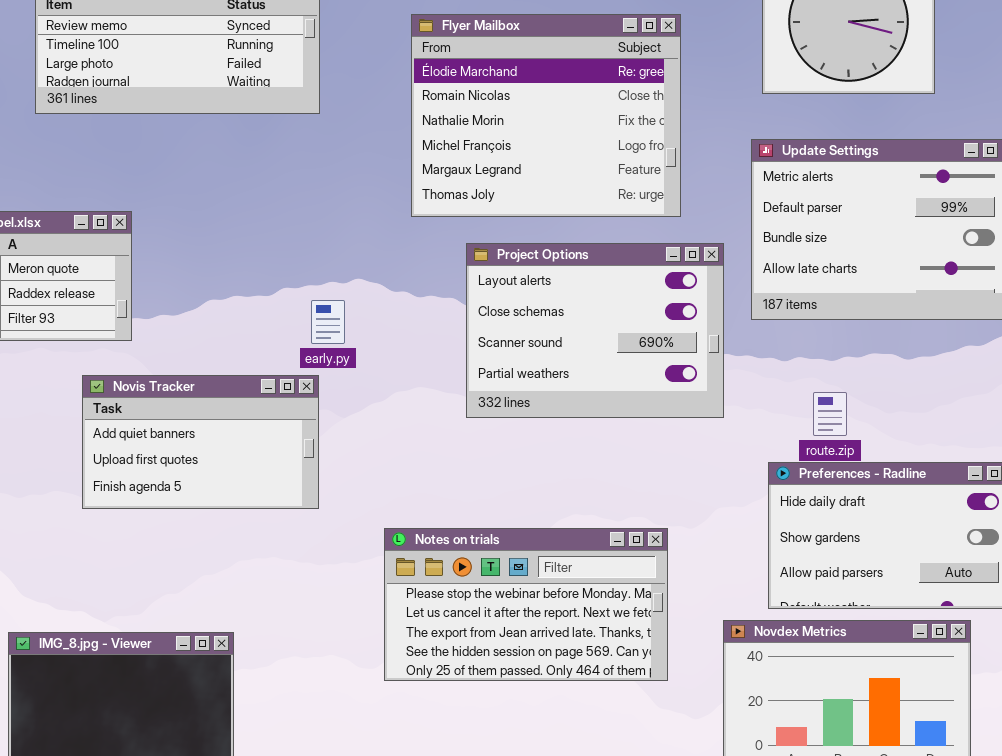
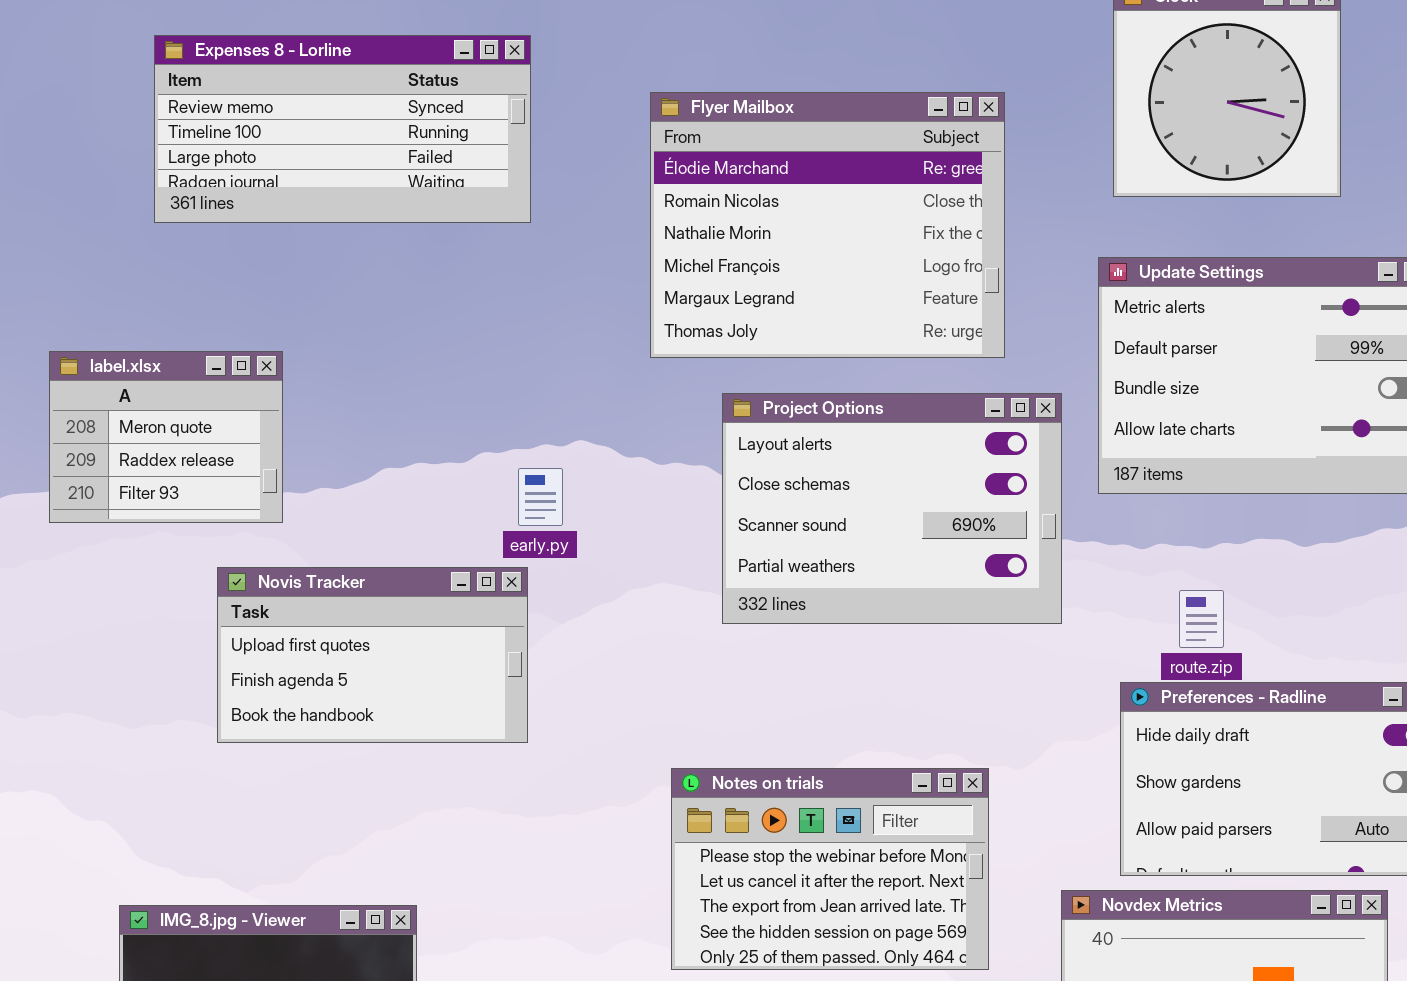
Novis Tracker: [82,375,319,509] -> [217,567,528,743], scrolled down 1 row
Notes on trials: [384,528,668,681] -> [671,768,989,970], resized

